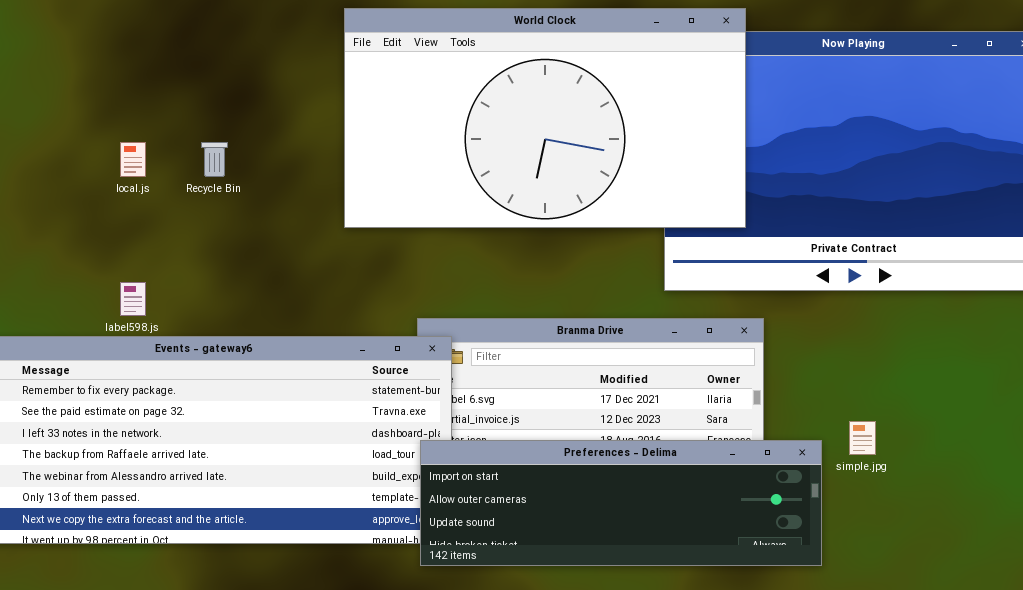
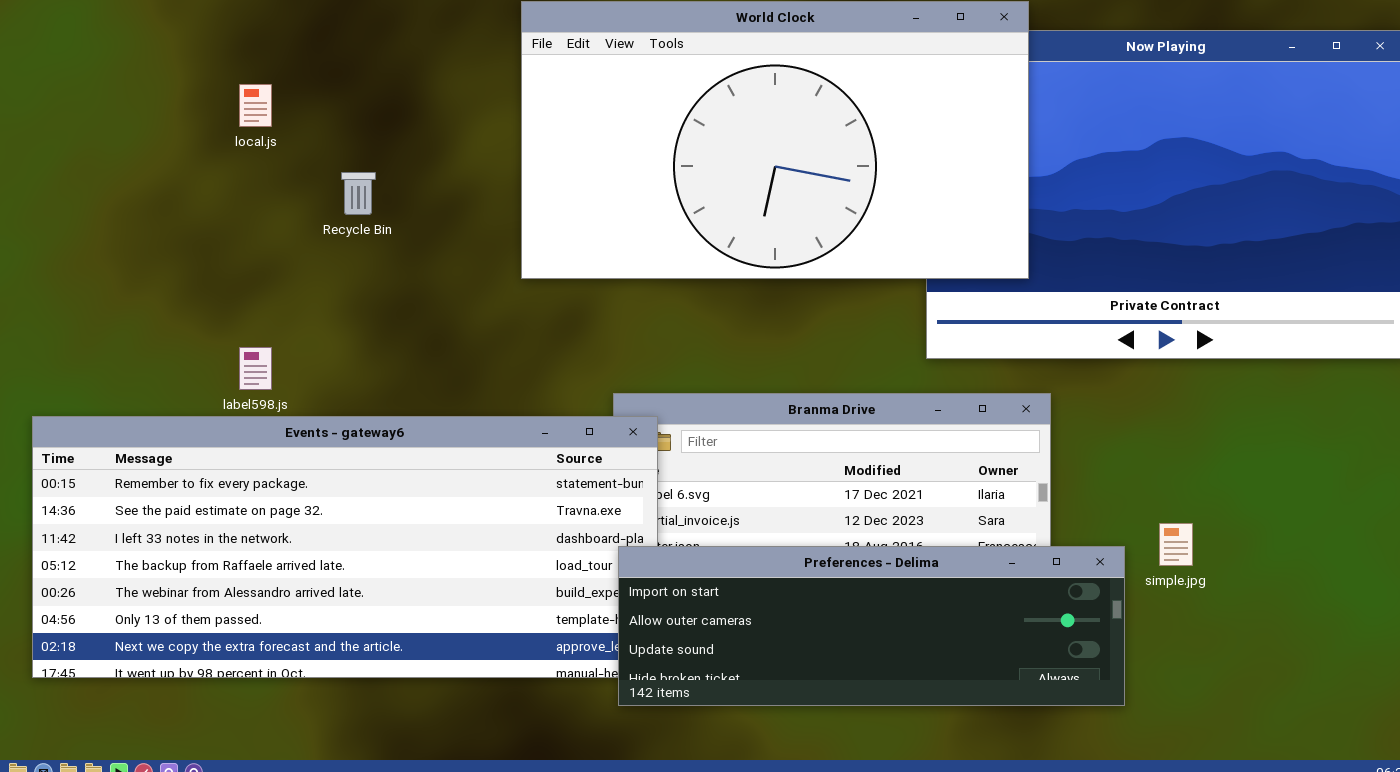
local.js: [120,142,146,177] -> [239,84,272,127], moved

